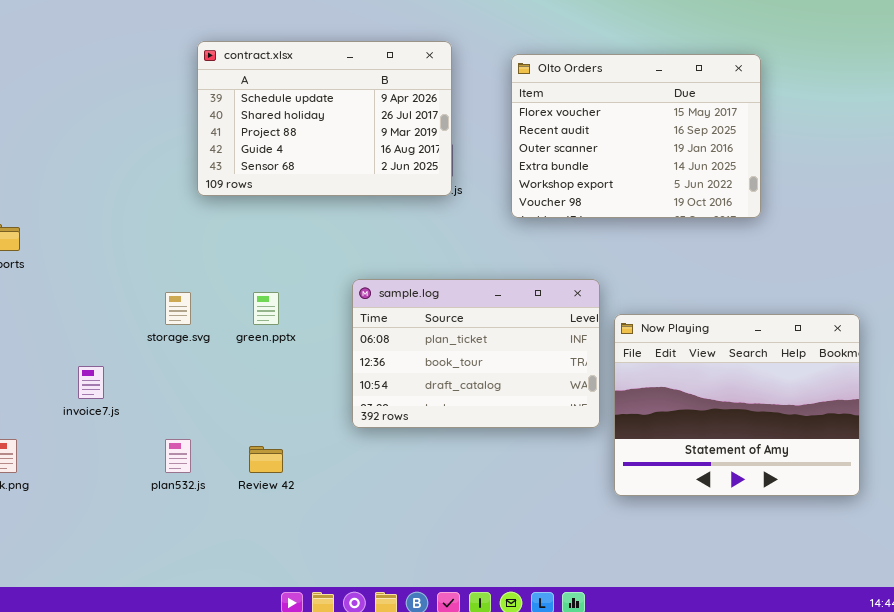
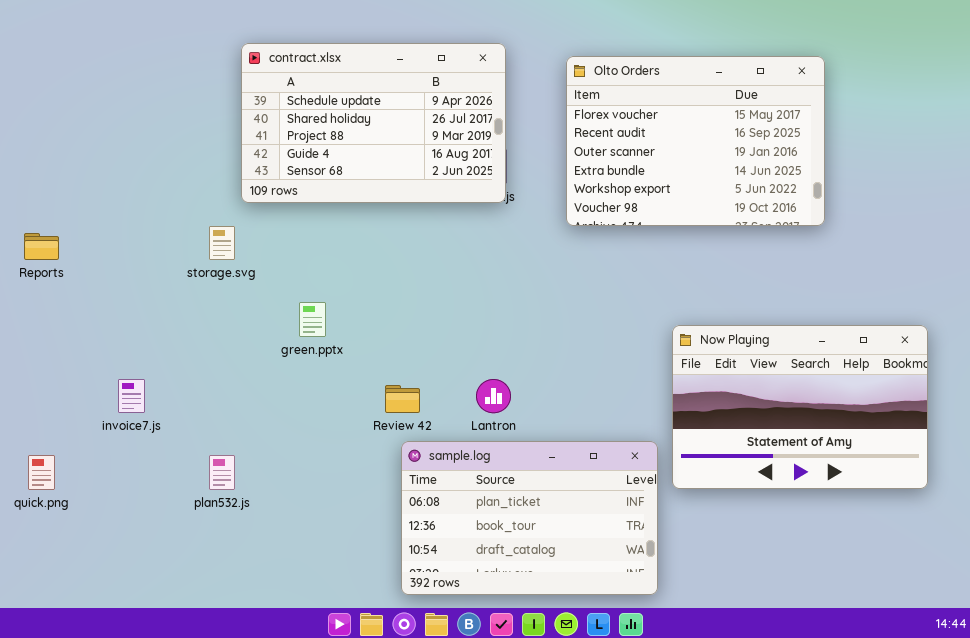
sample.log: [352,279,600,428] -> [401,441,658,595], moved
storage.svg: [165,292,191,325] -> [209,226,235,260], moved
Now Playing: [614,314,860,496] -> [672,325,928,489], resized
Review 42: [249,446,283,473] -> [385,385,420,413], moved

